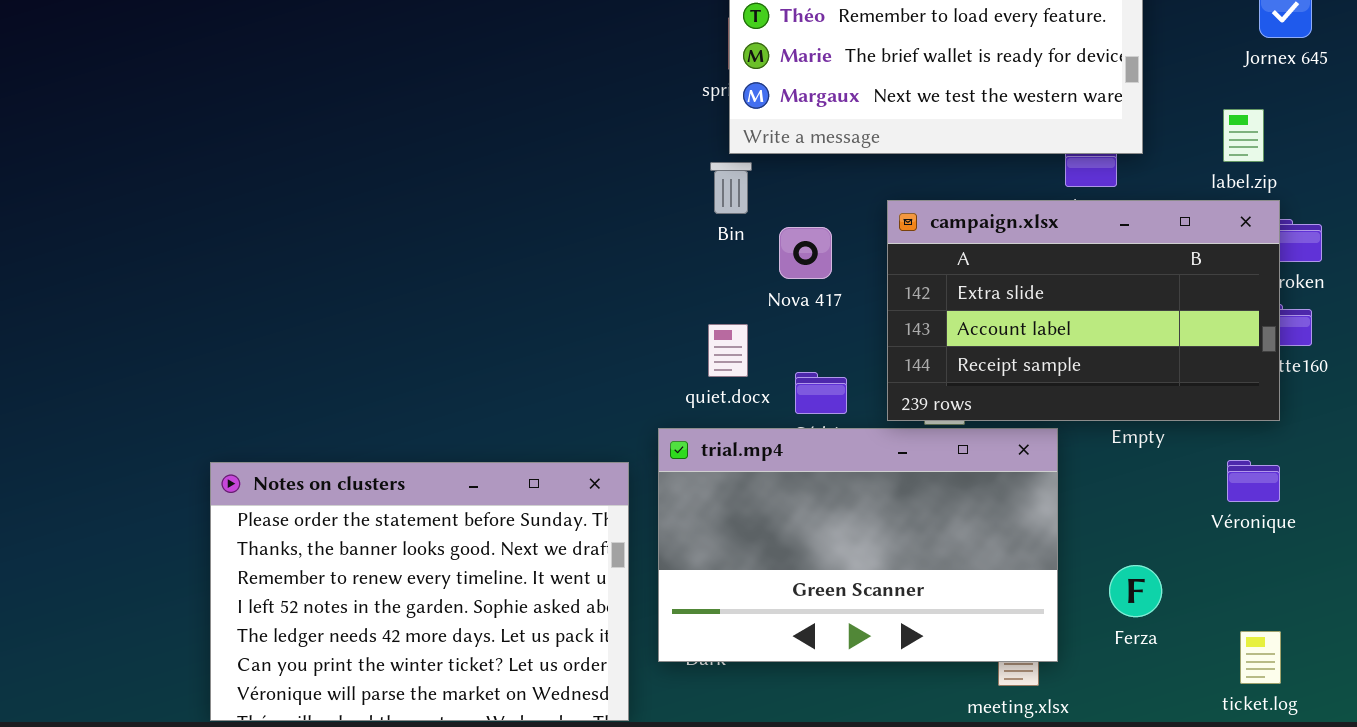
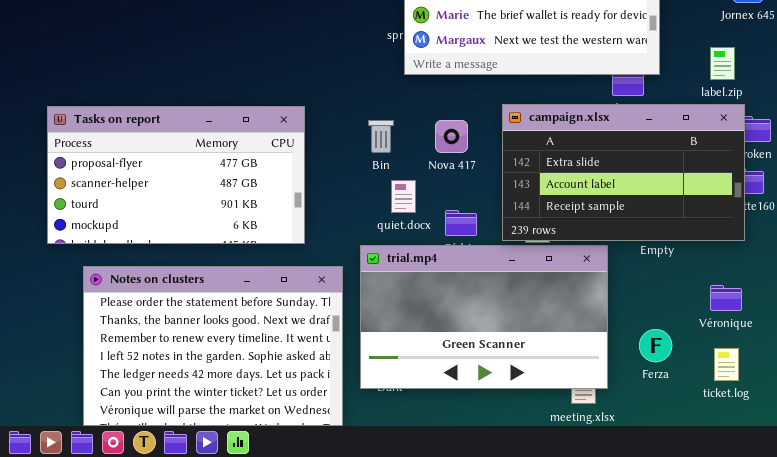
Bin: [710,162,752,214] -> [368,120,394,153], moved
Tasks on report: none -> [47,106,305,244], opened
Véronique: [1227,460,1280,502] -> [710,285,742,311], moved
ticket.log: [1240,631,1281,684] -> [714,348,739,381], moved

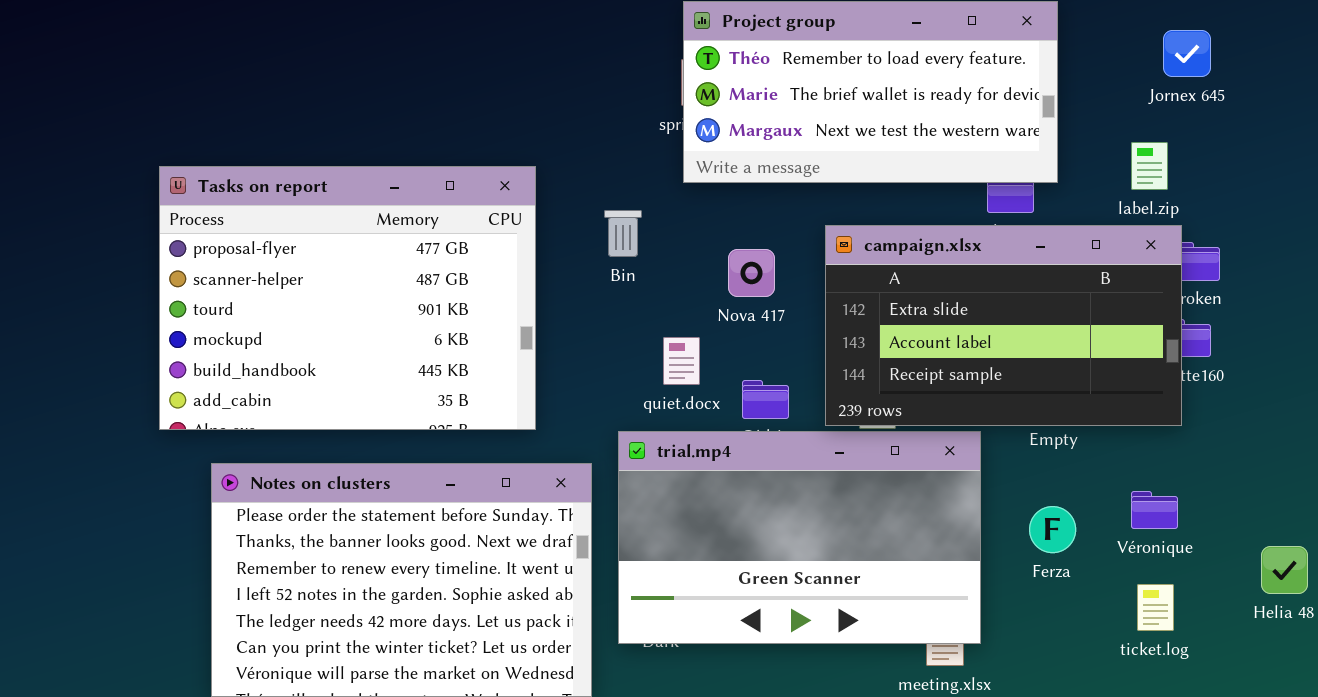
Tasks on report: [47,106,305,244] -> [159,166,536,430], resized
Bin: [368,120,394,153] -> [604,210,642,257], moved
Ferza: [639,329,672,362] -> [1029,506,1076,553], moved

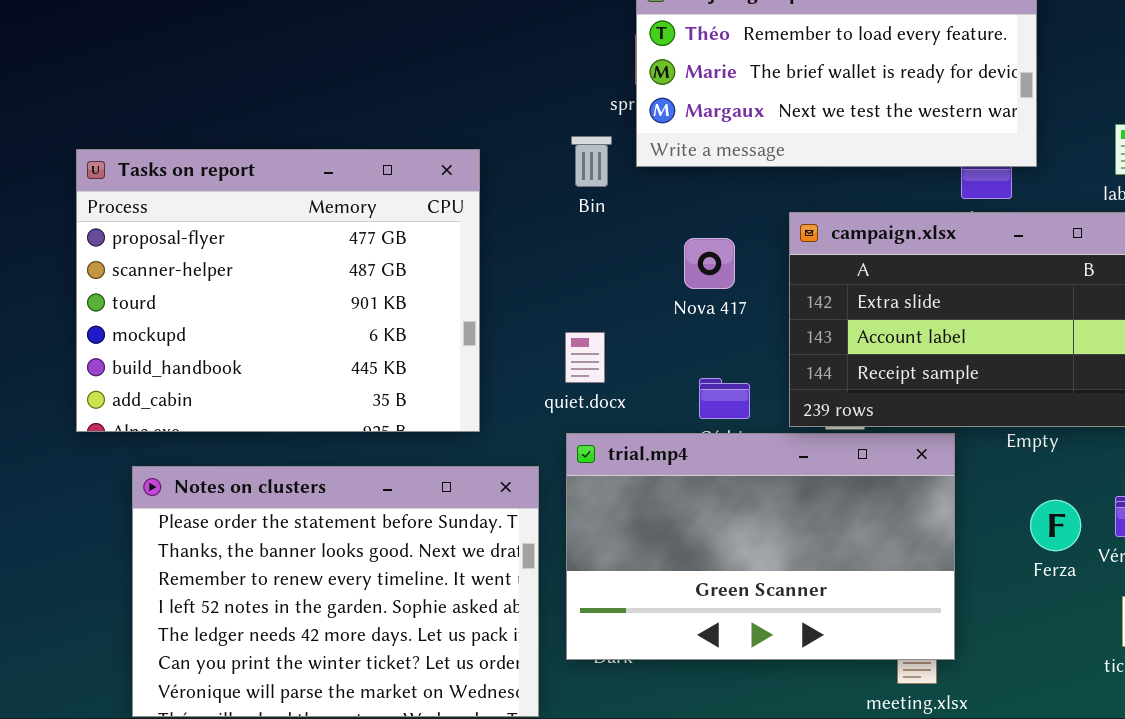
Bin: [604,210,642,257] -> [571,136,612,187], moved
quiet.docx: [663,337,700,385] -> [565,332,605,383], moved
Ferza: [1029,506,1076,553] -> [1030,500,1081,551], moved

